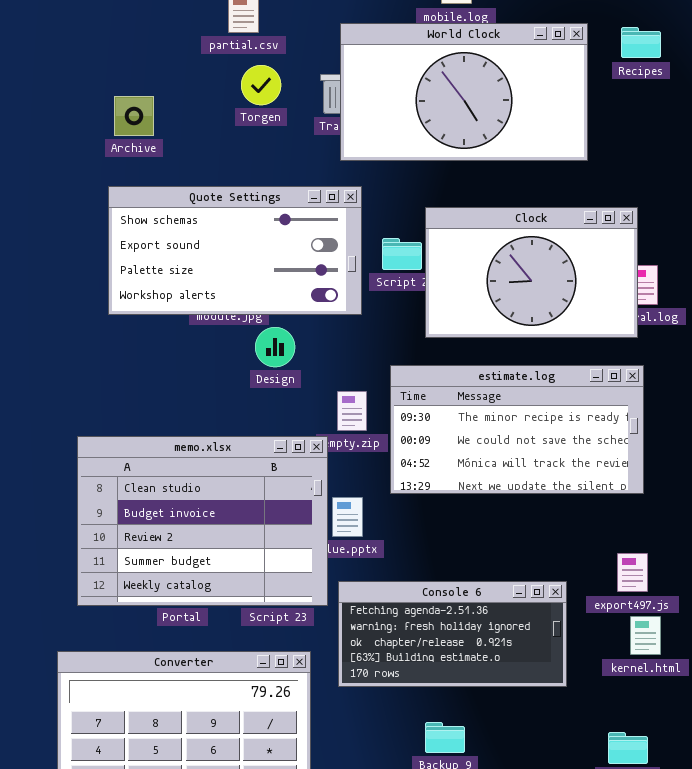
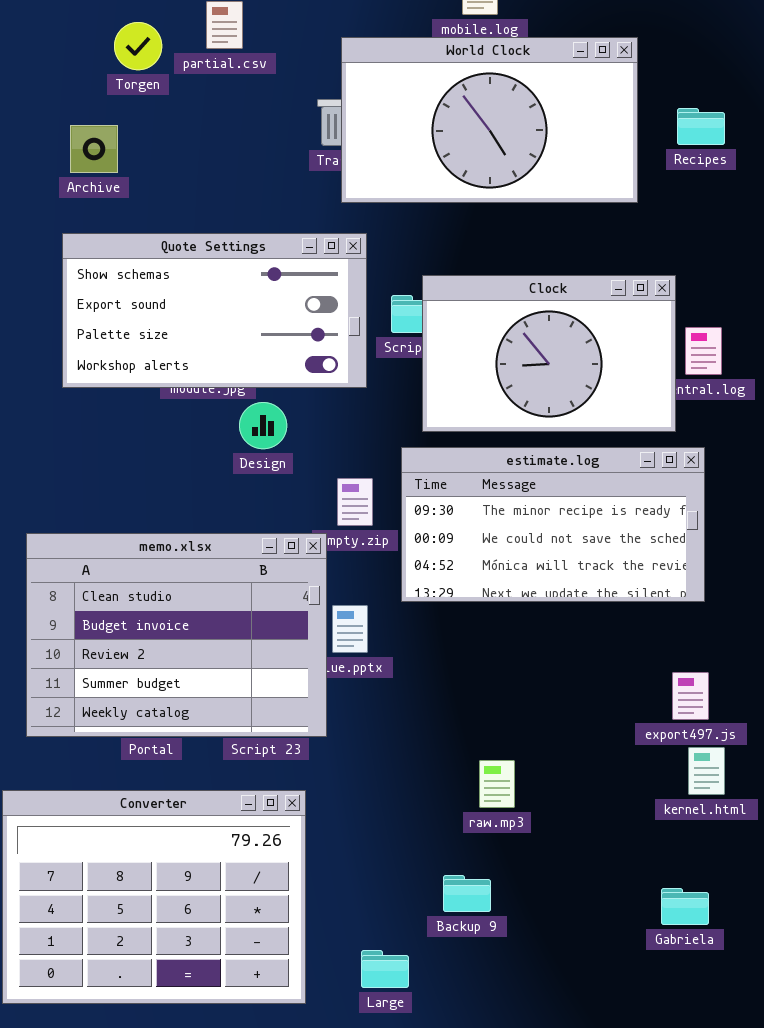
Recipes: [621,27,661,58] -> [677,108,725,145], moved
Torgen: [241,65,281,105] -> [114,22,162,70], moved
Clock: [425,207,638,338] -> [422,275,676,432], moved
Console 6: [338,581,567,687] -> none, closed

